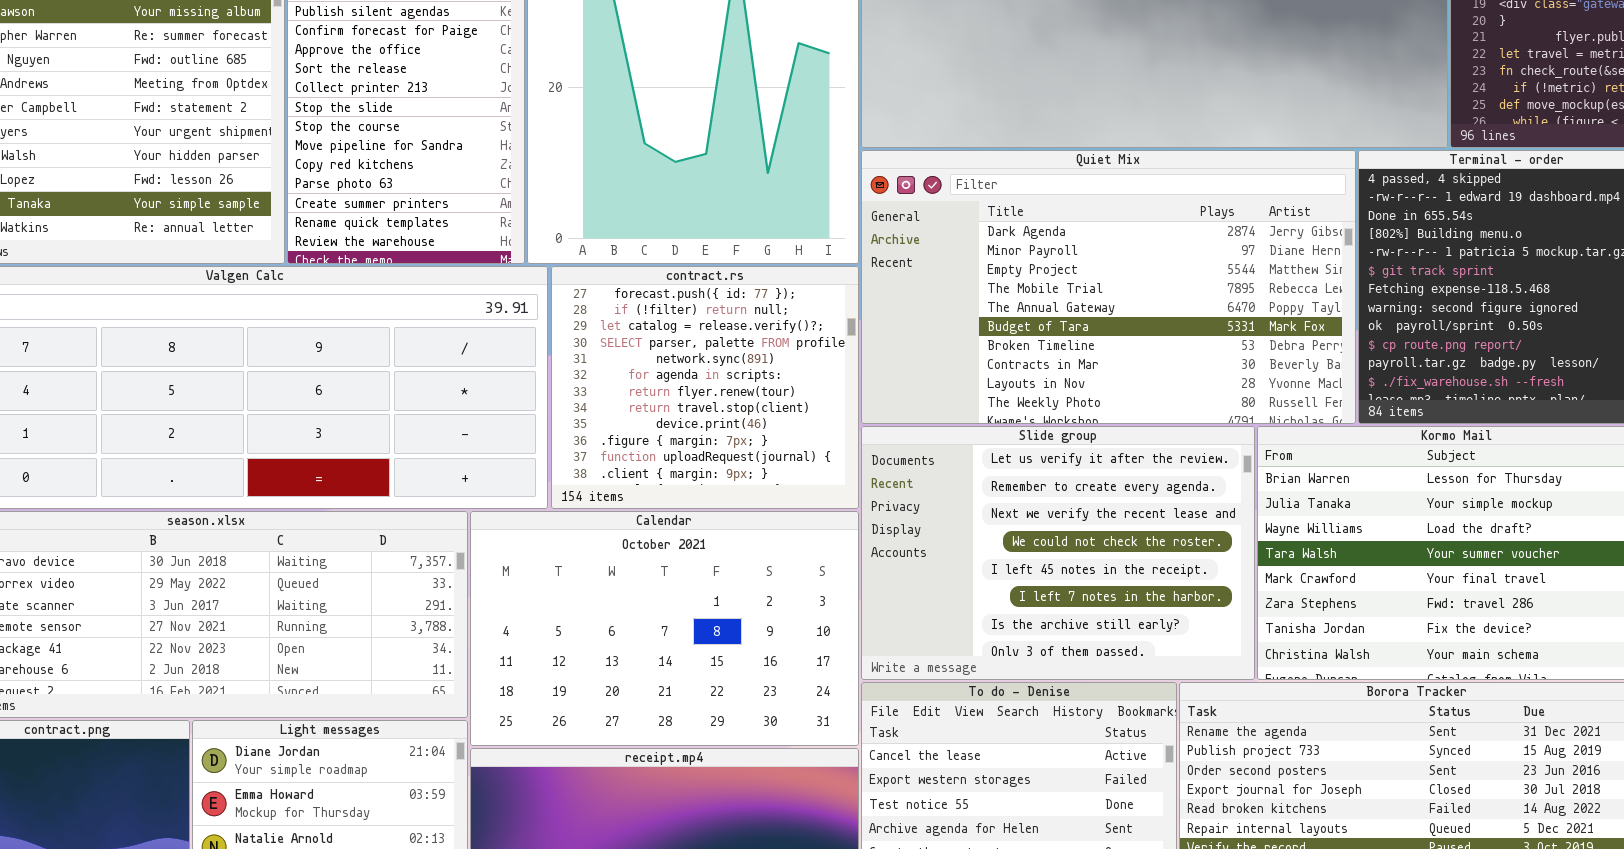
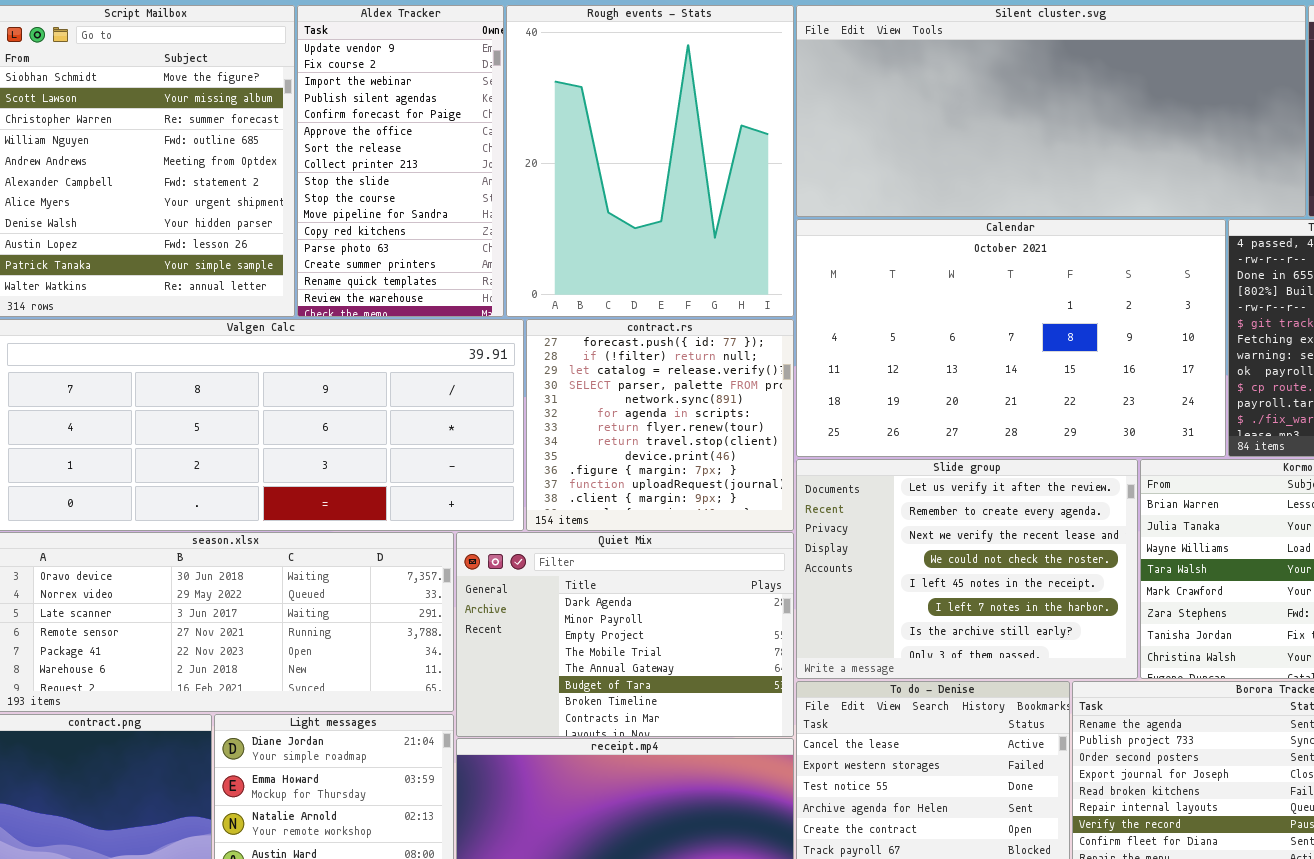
Quiet Mix: [861,150,1356,424] -> [456,532,794,737], moved, resized
Calendar: [470,511,859,746] -> [796,219,1226,457], moved, resized

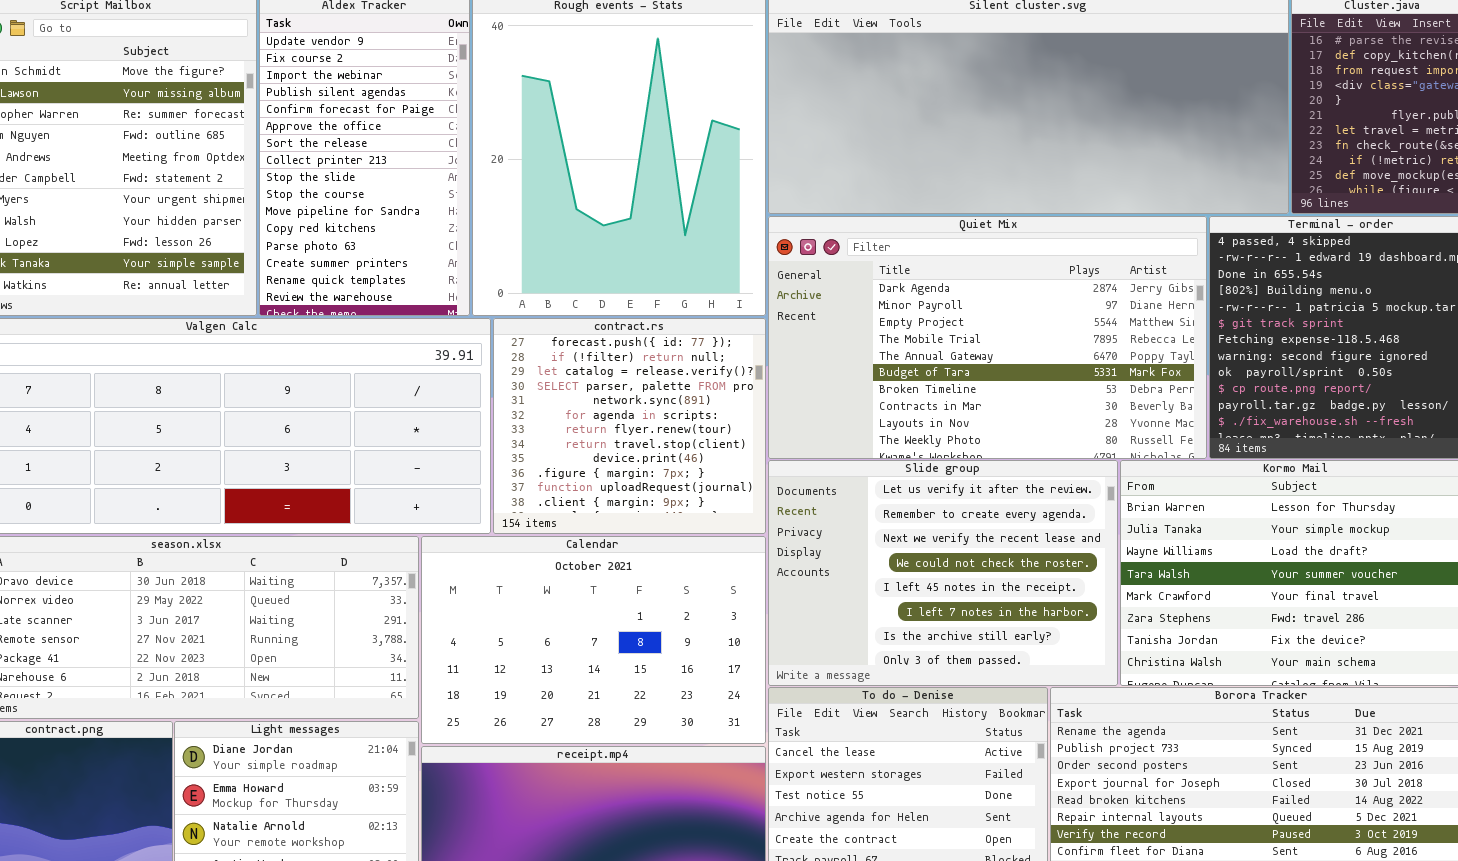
Calendar: [796,219,1226,457] -> [421,536,766,744], moved, resized
Quiet Mix: [456,532,794,737] -> [768,216,1207,459], moved, resized

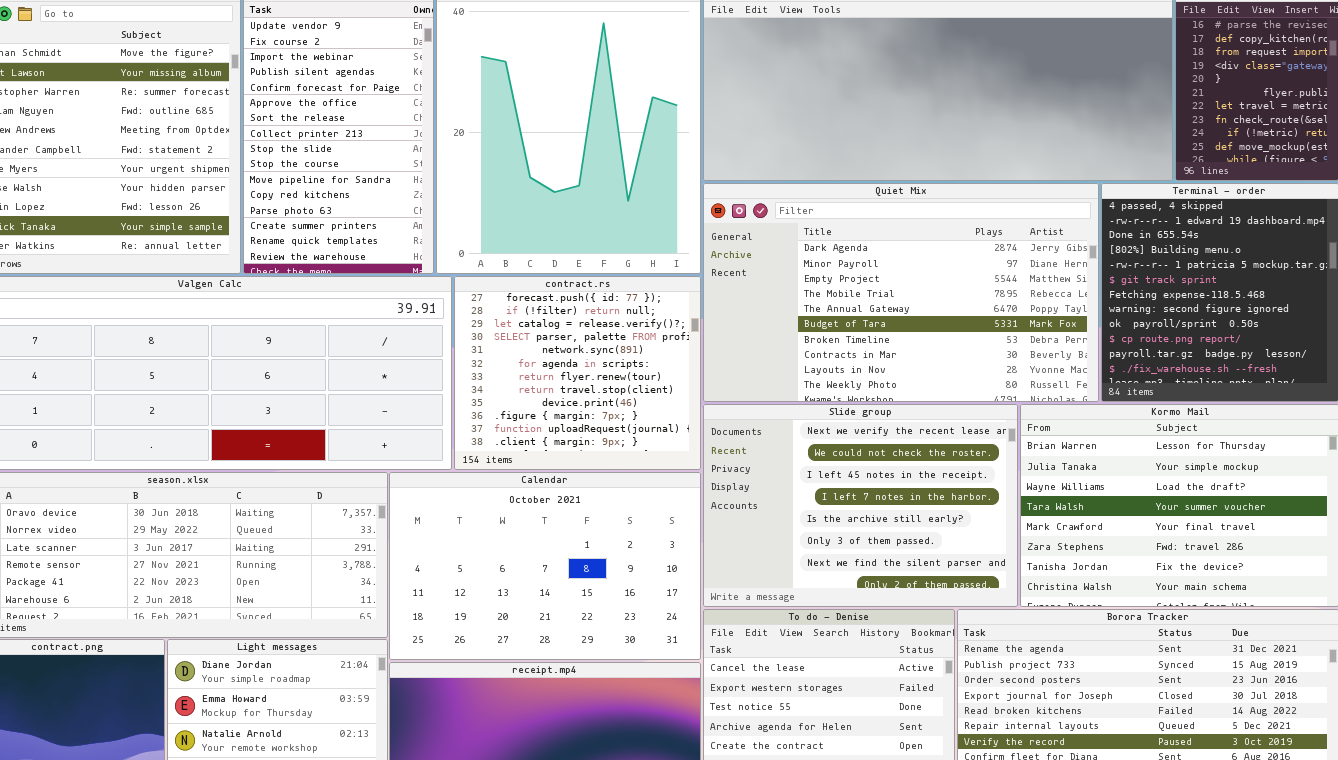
Slide group: [768,460,1118,686] -> [703,404,1018,607], scrolled down 2 rows

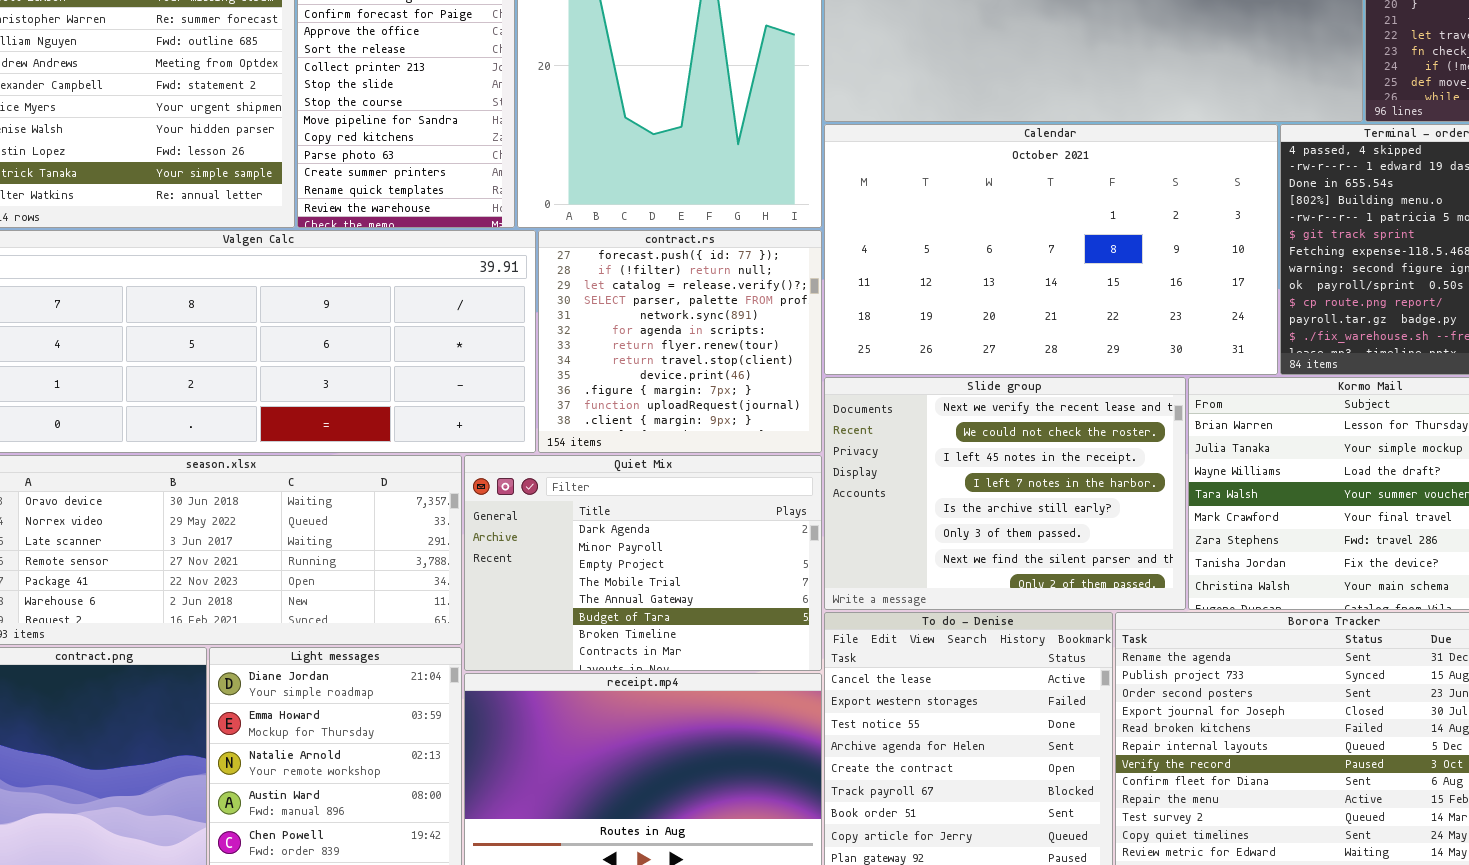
Quiet Mix: [703,183,1099,402] -> [464,455,822,671], moved, resized
Calendar: [389,472,701,660] -> [824,124,1278,375], moved, resized

